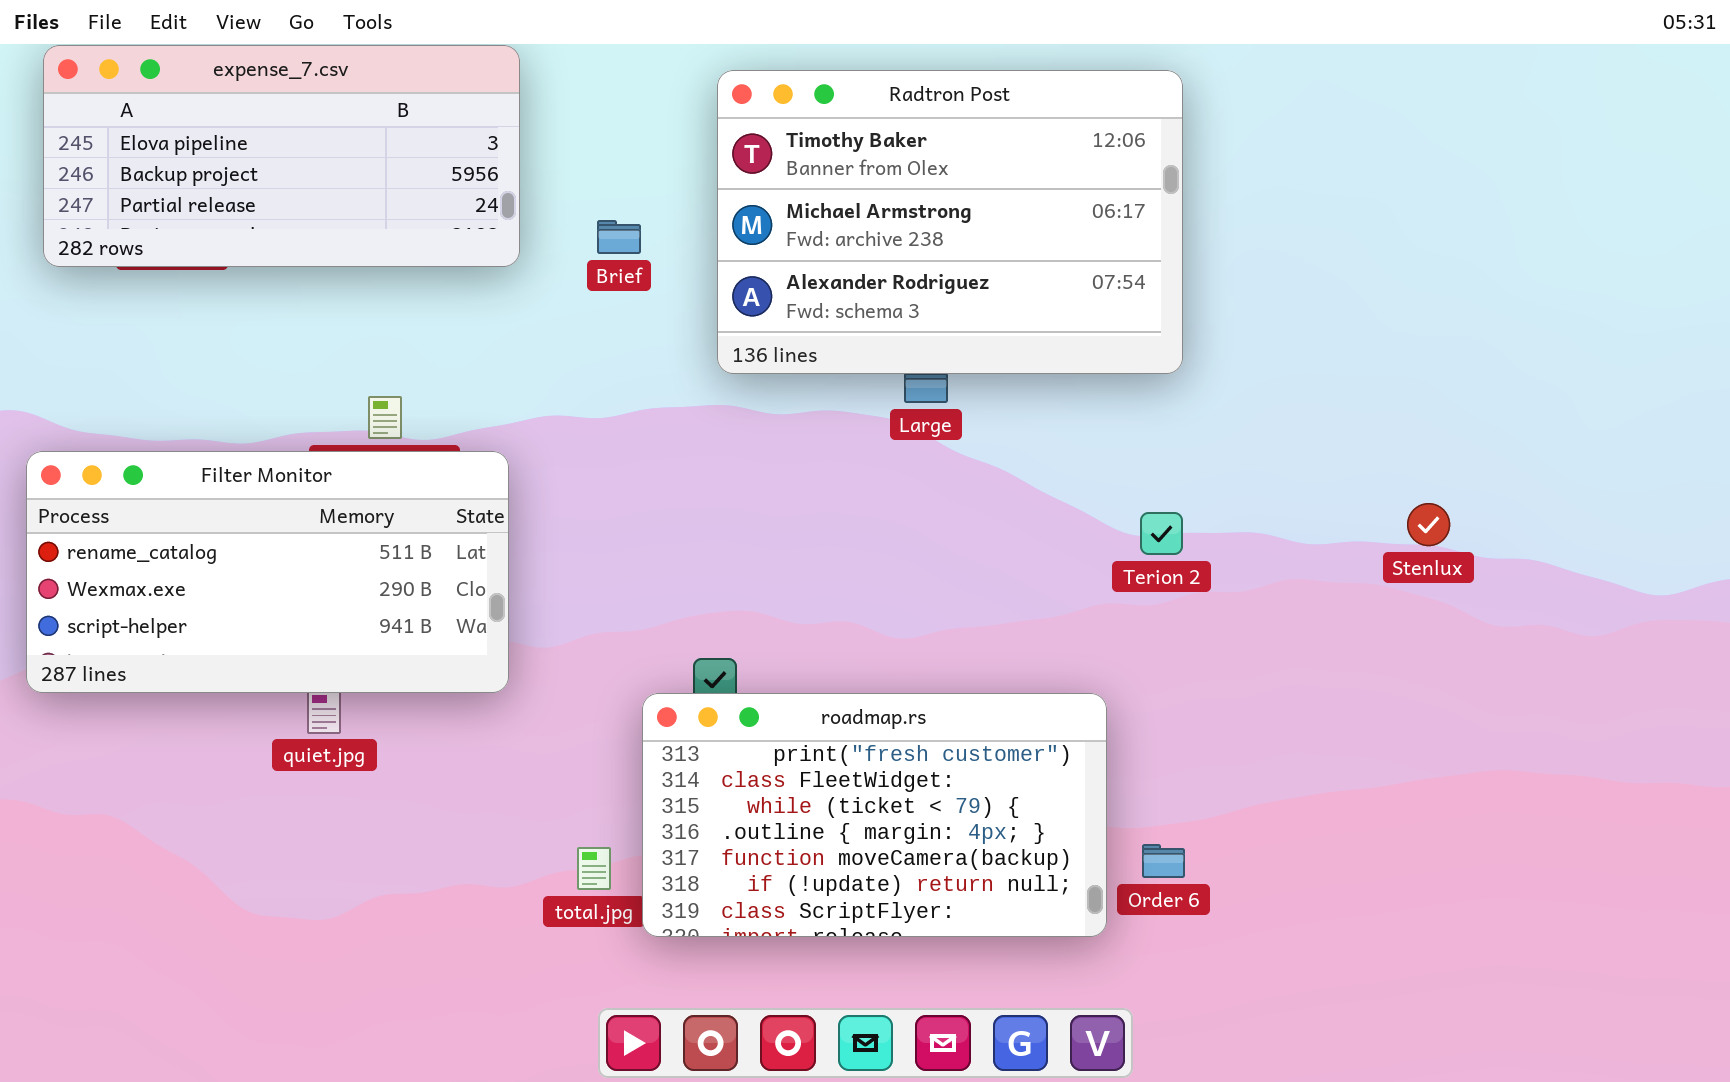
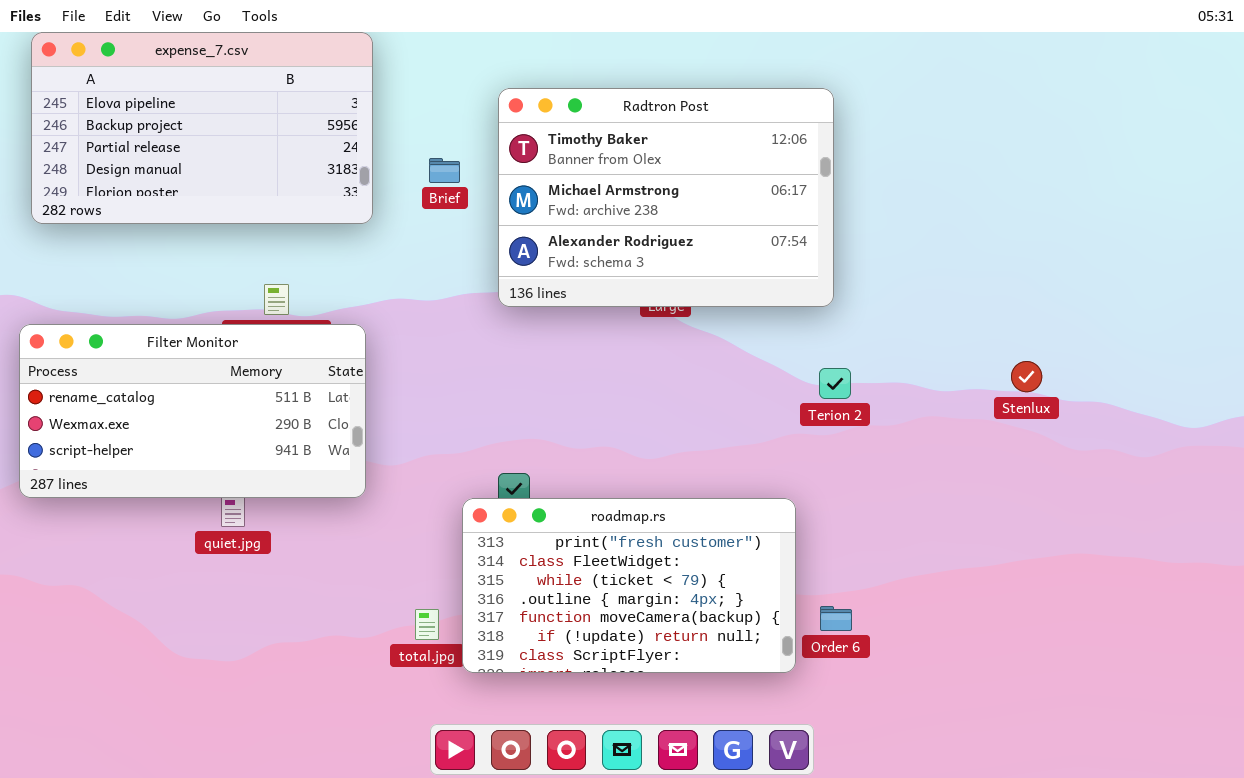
expense_7.csv: [43,45,520,267] -> [31,32,373,224], resized
Radtron Post: [717,70,1183,374] -> [498,88,834,307], moved

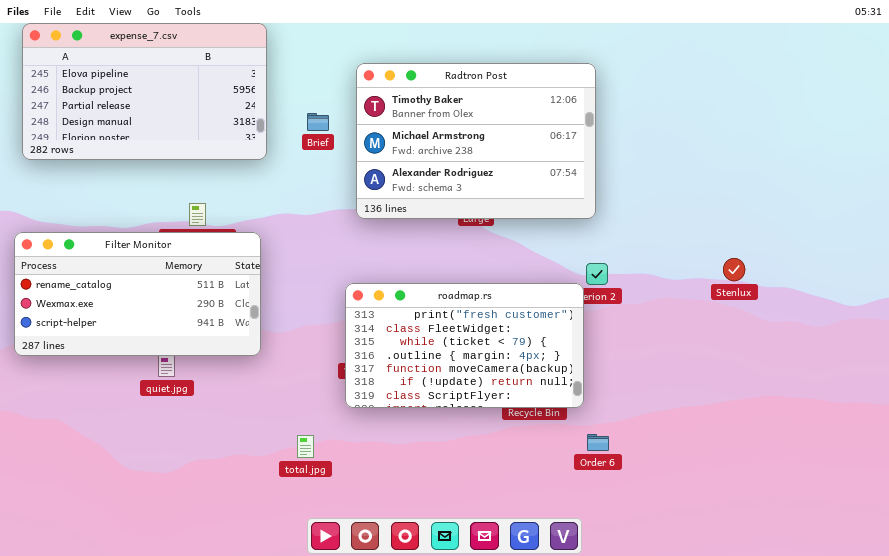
roadmap.rs: [462,498,796,673] -> [345,283,584,408], moved

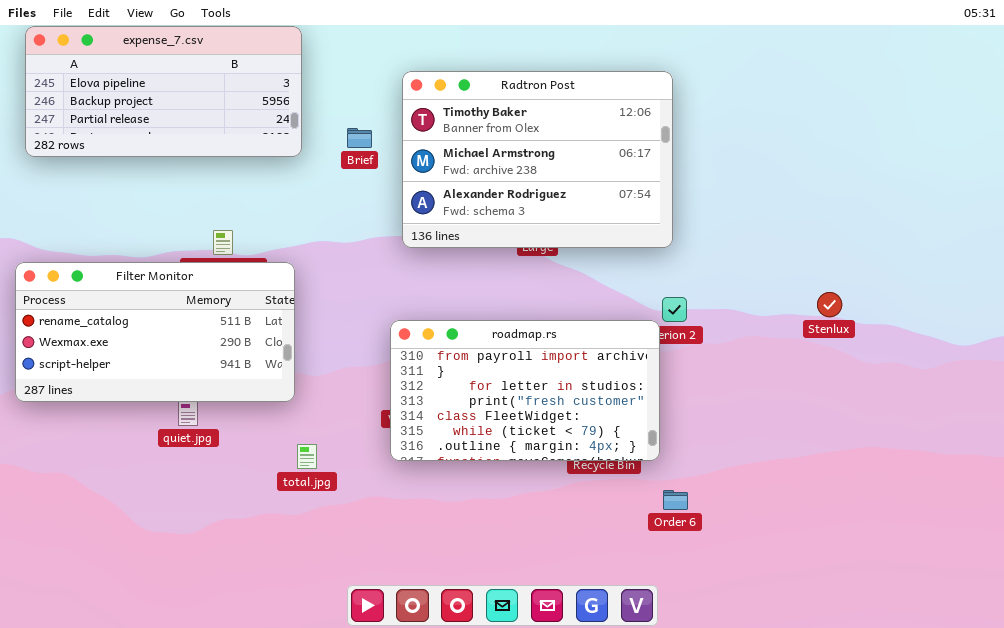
expense_7.csv: [22,23,267,160] -> [25,26,302,157], resized
roadmap.rs: [345,283,584,408] -> [390,320,660,461], scrolled up 3 rows
total.jpg: [297,435,314,458] -> [297,444,317,469], moved

